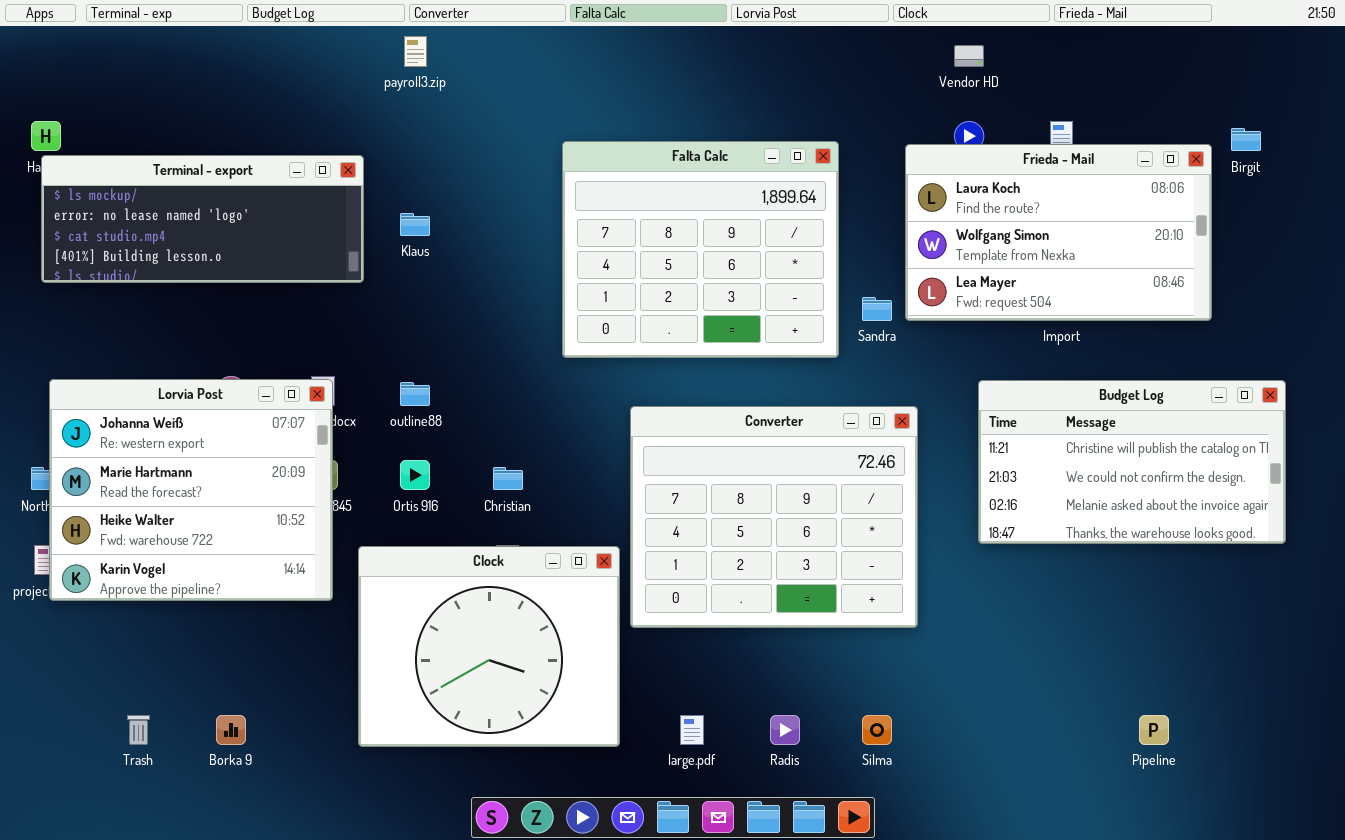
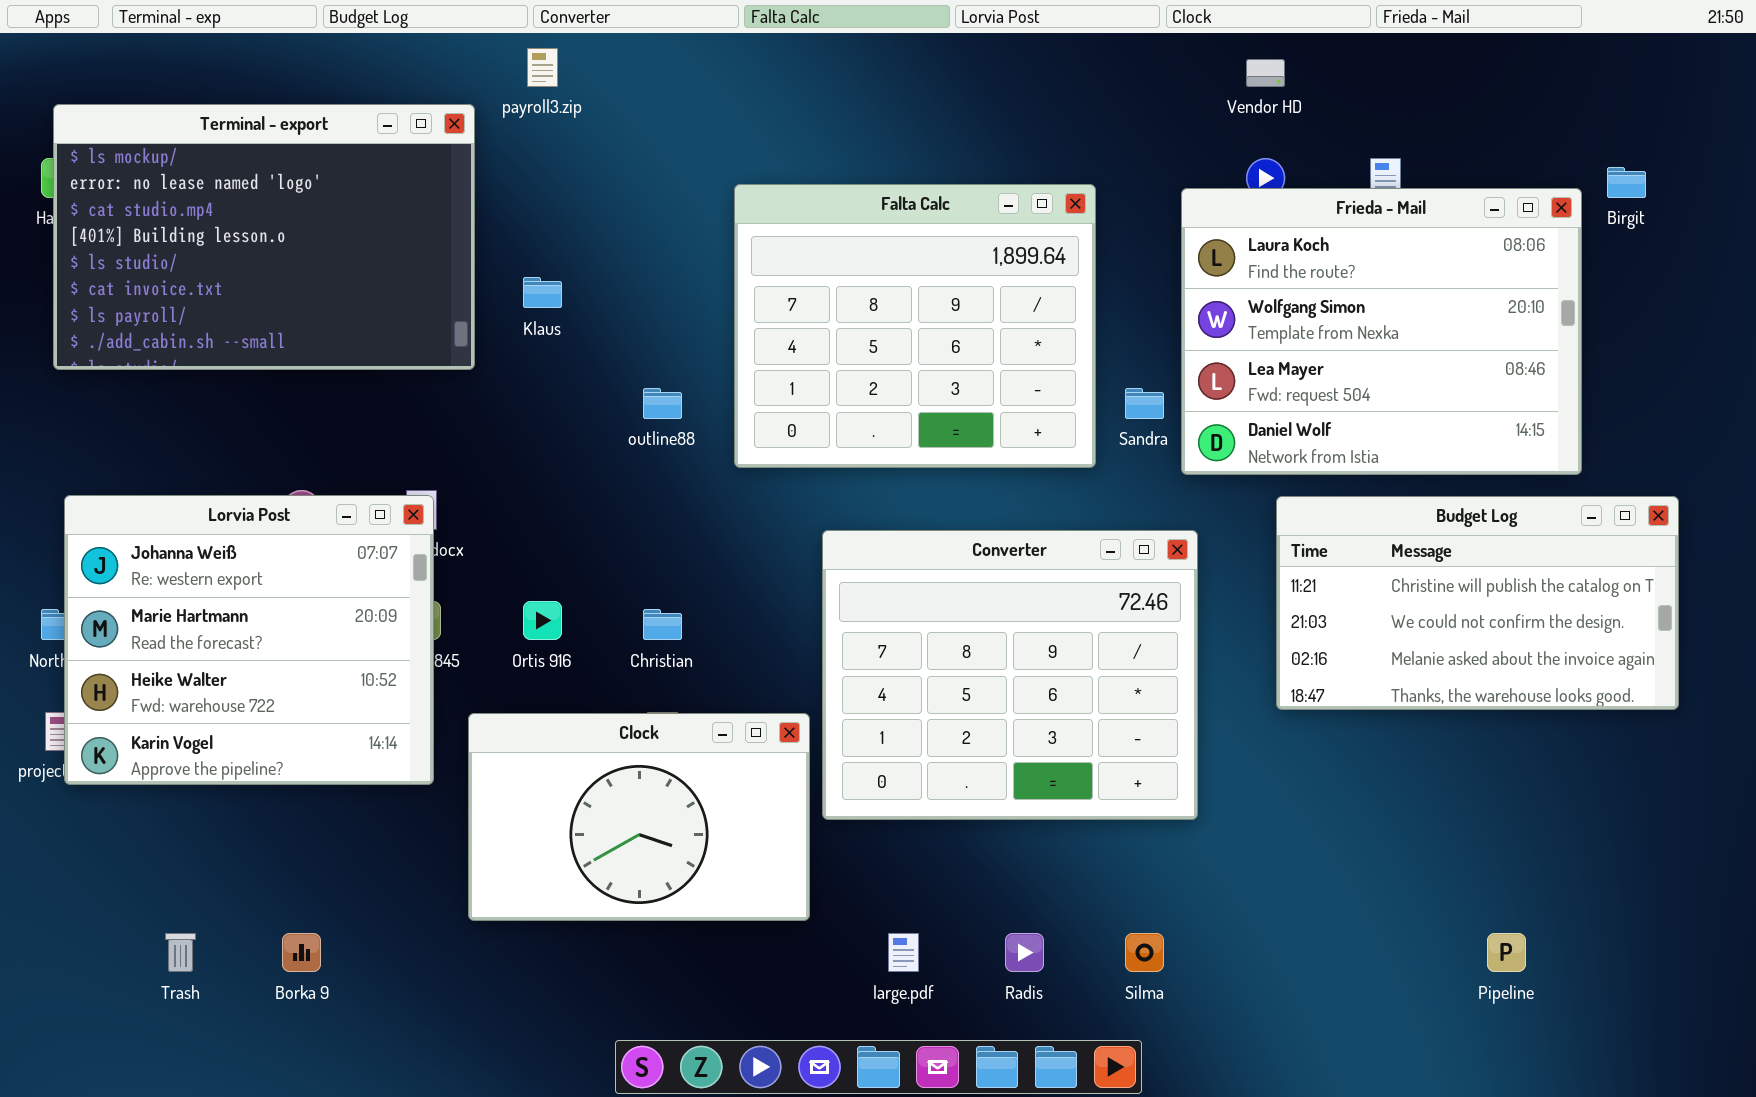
Frieda - Mail: [905,144,1212,321] -> [1181,188,1582,475], resized
Terminal - export: [41,155,364,283] -> [53,104,475,370], resized
outline88: [400,382,430,406] -> [643,388,682,419], moved
Clock: [358,546,620,747] -> [468,713,810,921], resized

